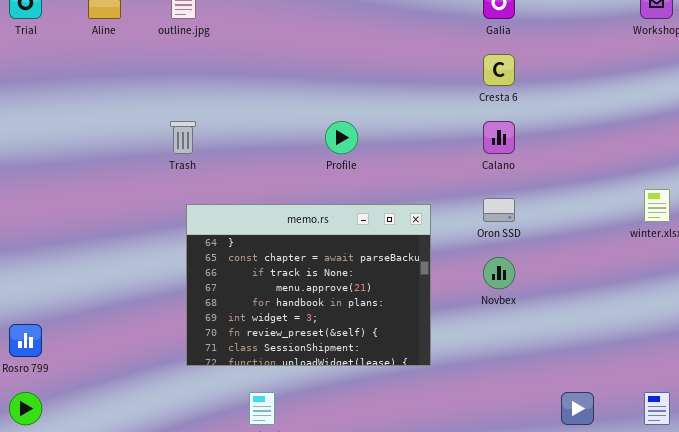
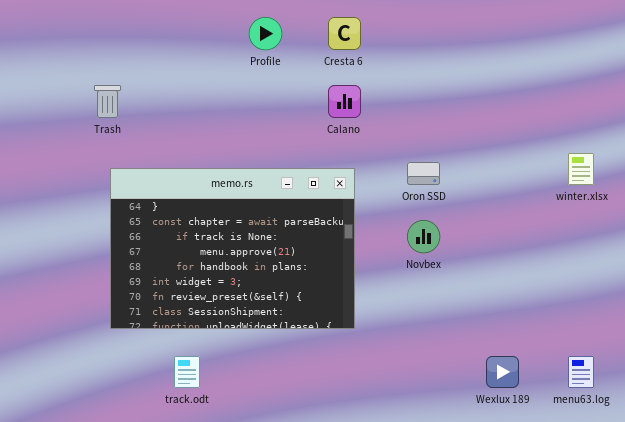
Cresta 6: [483,54,515,86] -> [328,17,361,50], moved
Profile: [325,121,358,154] -> [249,17,282,50], moved
Calano: [483,121,515,154] -> [328,85,361,118], moved

